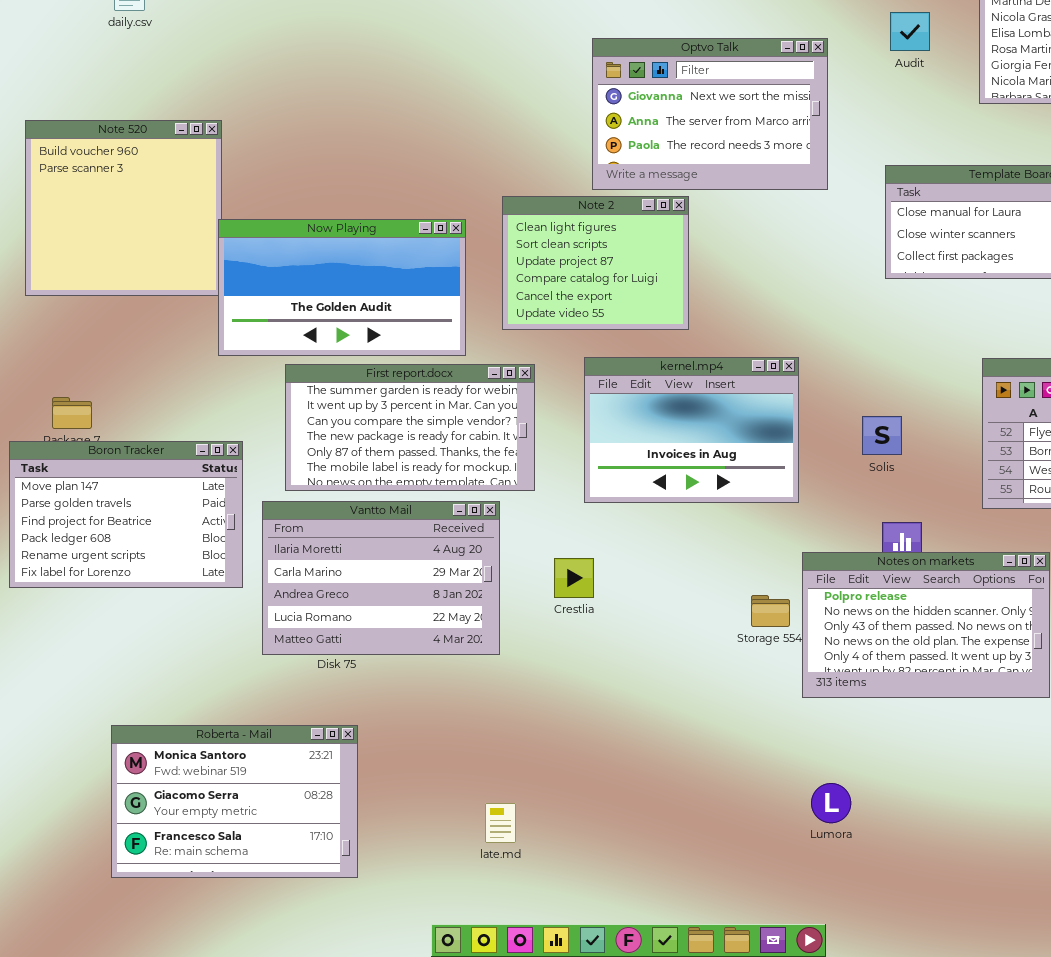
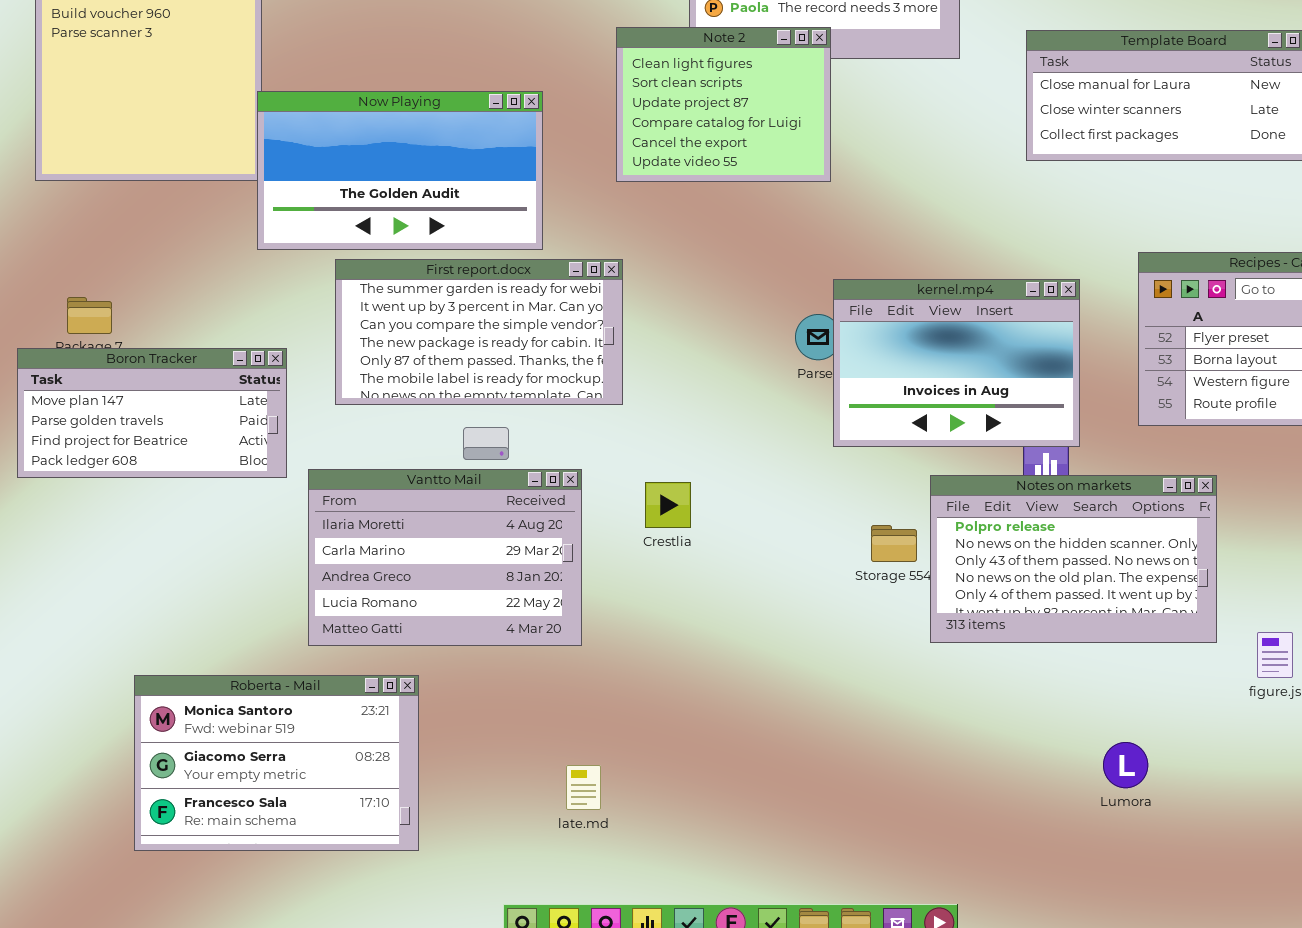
Note 2: [502,196,689,330] -> [616,27,831,182], moved
kernel.mp4: [584,357,799,503] -> [833,279,1080,447], moved
Boron Tracker: [9,441,243,588] -> [17,348,287,478], resized
Vantto Mail: [262,501,500,655] -> [308,469,582,646], moved
Lumora: [811,783,851,823] -> [1103,742,1148,788], moved

